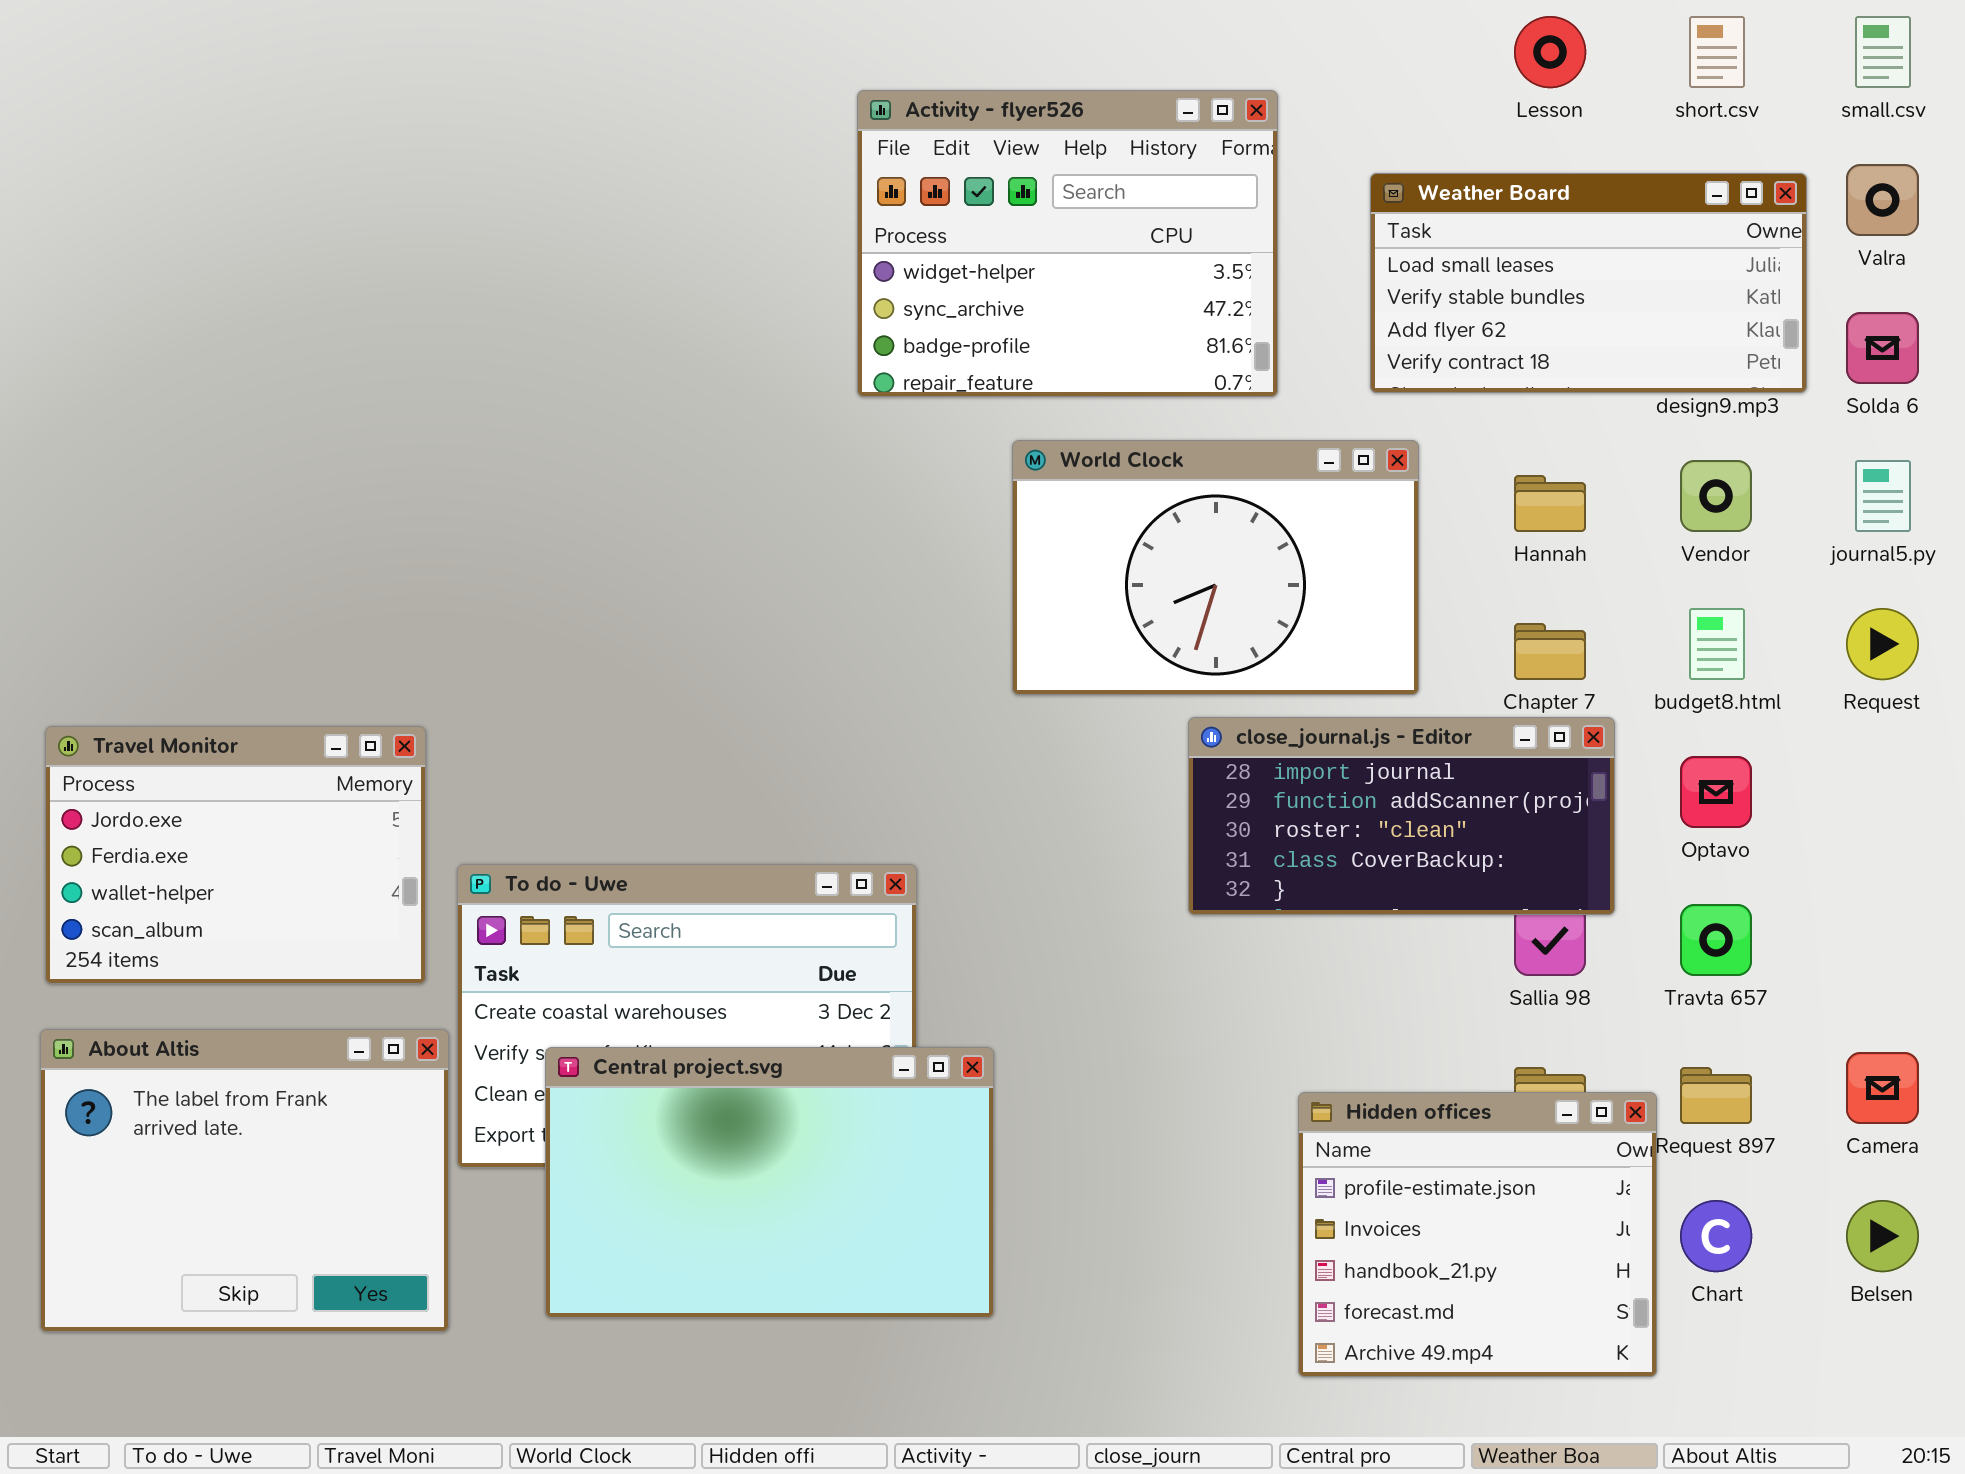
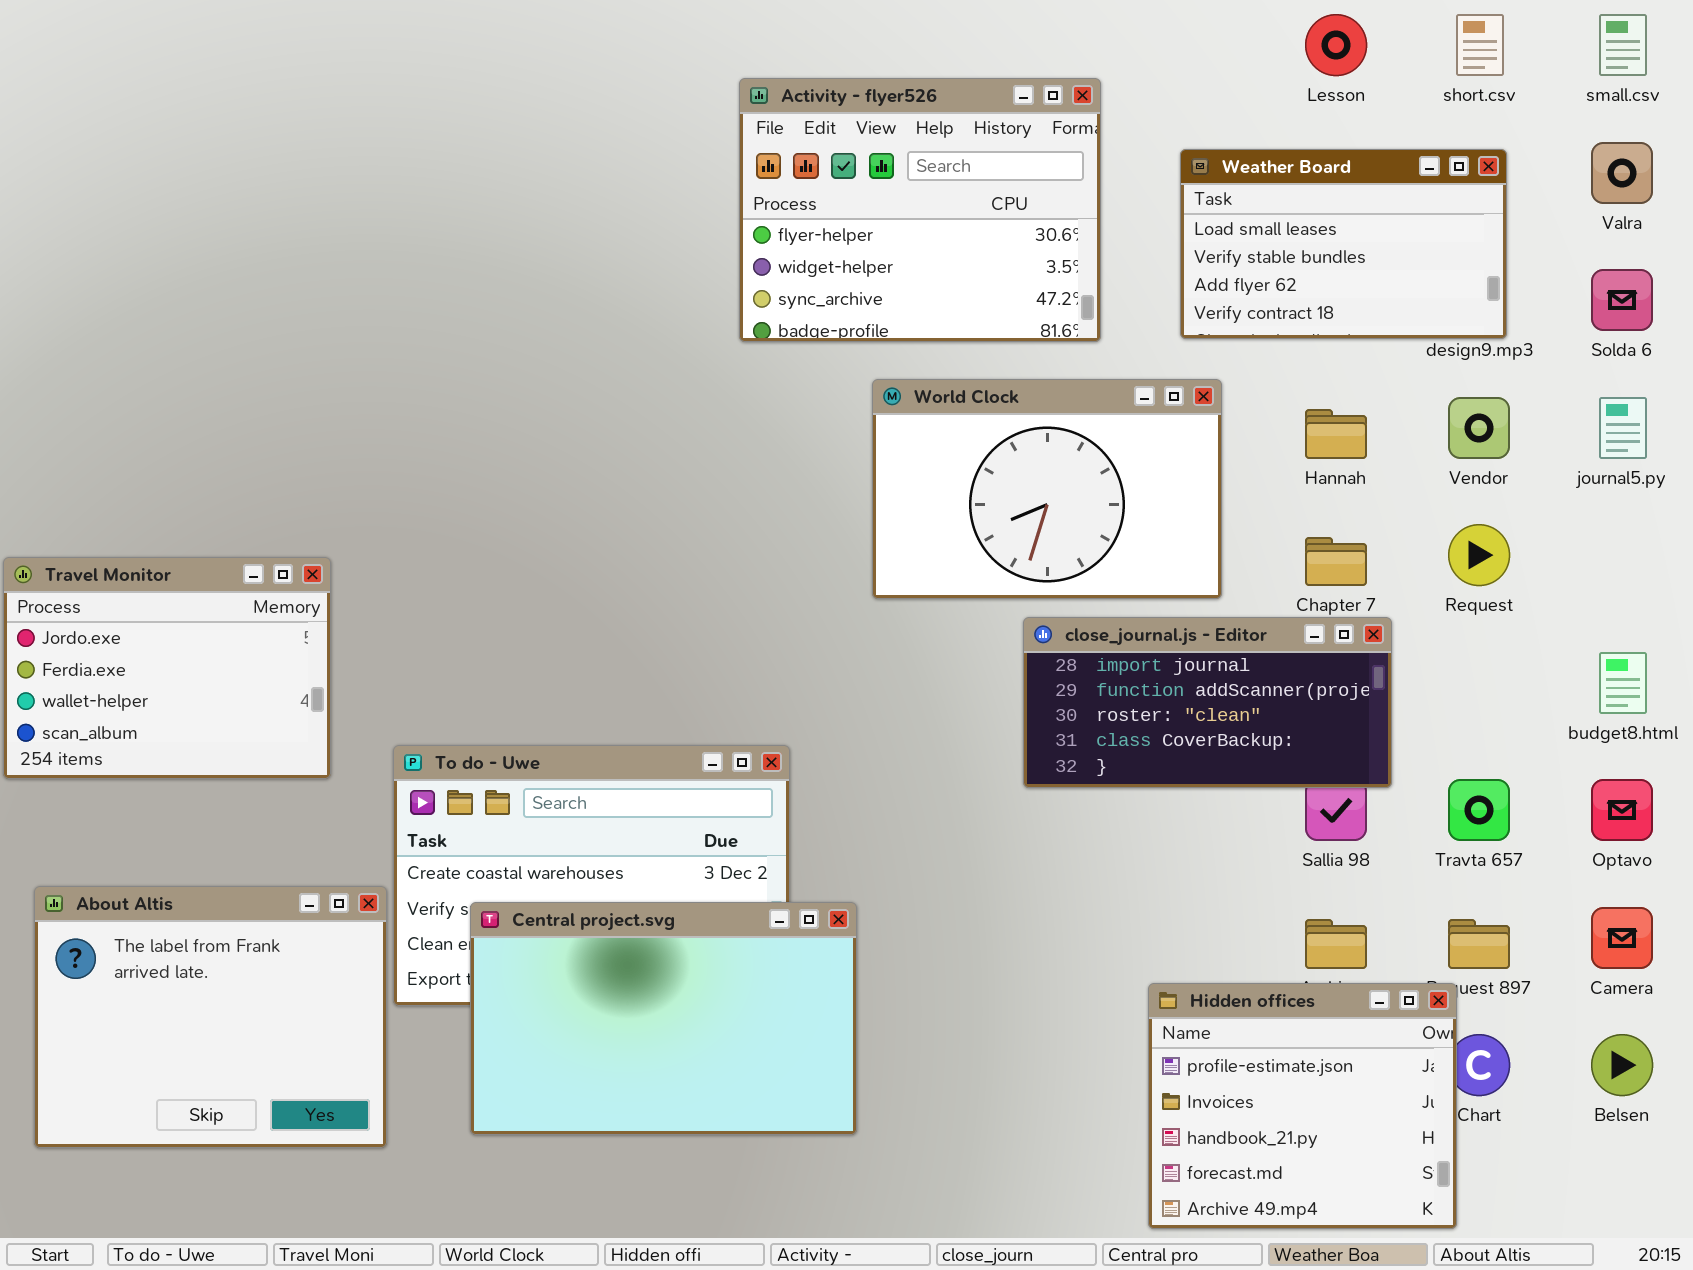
Activity - flyer526: [857,90,1278,397] -> [739,78,1101,342], scrolled up 1 row
Weather Board: [1370,173,1807,393] -> [1180,149,1507,339], resized
budget8.html: [1689,608,1745,680] -> [1599,652,1647,714], moved
Request: [1846,608,1919,680] -> [1448,524,1510,586], moved
Travel Monitor: [45,726,426,984] -> [3,557,331,779], moved
Optavo: [1680,756,1752,828] -> [1591,779,1653,841], moved
Hidden offices: [1298,1092,1657,1377] -> [1148,983,1457,1229], moved

